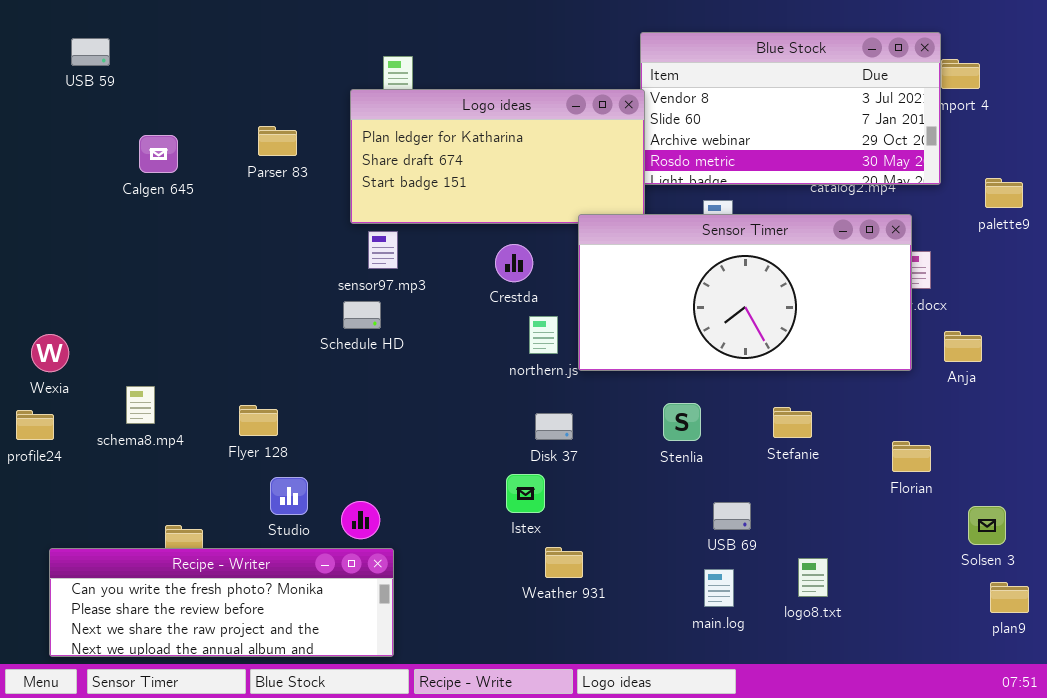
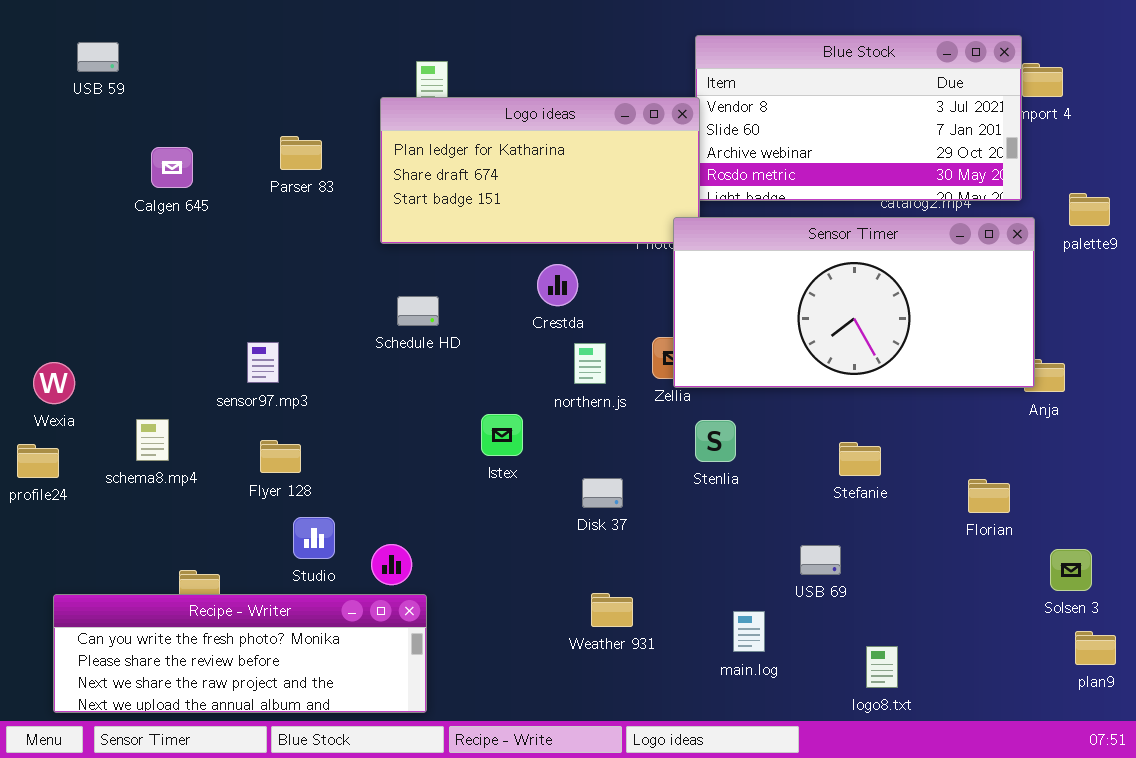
Sensor Timer: [578,214,912,371] -> [673,217,1035,388], moved
sensor97.mp3: [368,231,398,269] -> [247,342,279,383], moved
Schedule HD: [343,301,381,329] -> [397,296,439,326], moved
Stenlia: [663,403,701,441] -> [695,420,736,462], moved
Disk 37: [535,413,573,440] -> [582,478,623,508], moved
Istex: [506,474,545,513] -> [481,414,523,456], moved
USB 69: [713,502,751,530] -> [800,545,841,575], moved
logo8.txt: [798,558,828,597] -> [866,646,898,688], moved
main.log: [704,569,734,607] -> [733,611,765,652], moved

